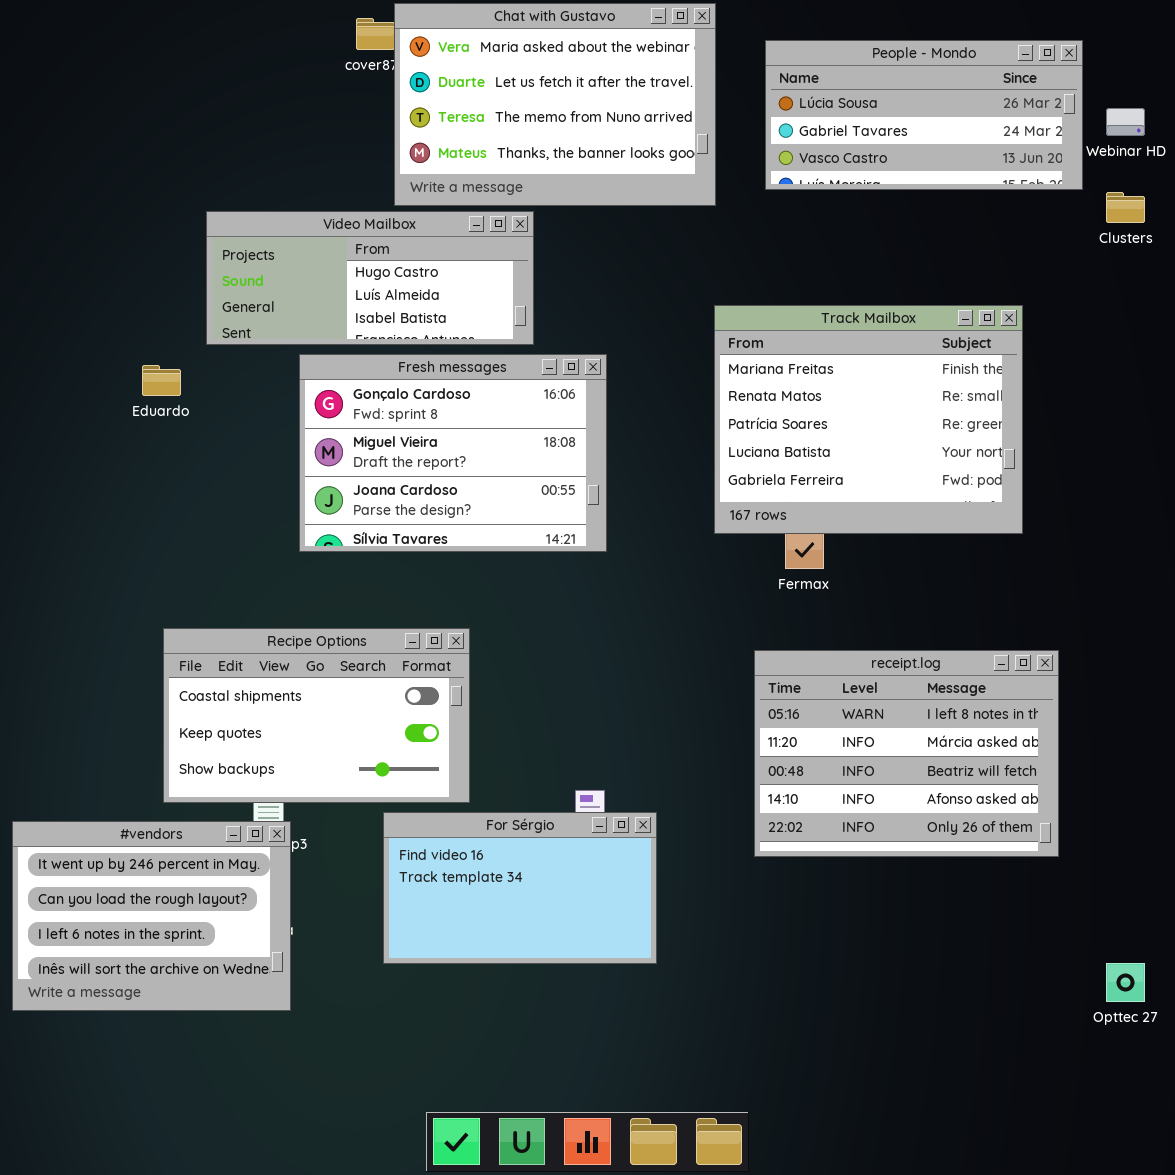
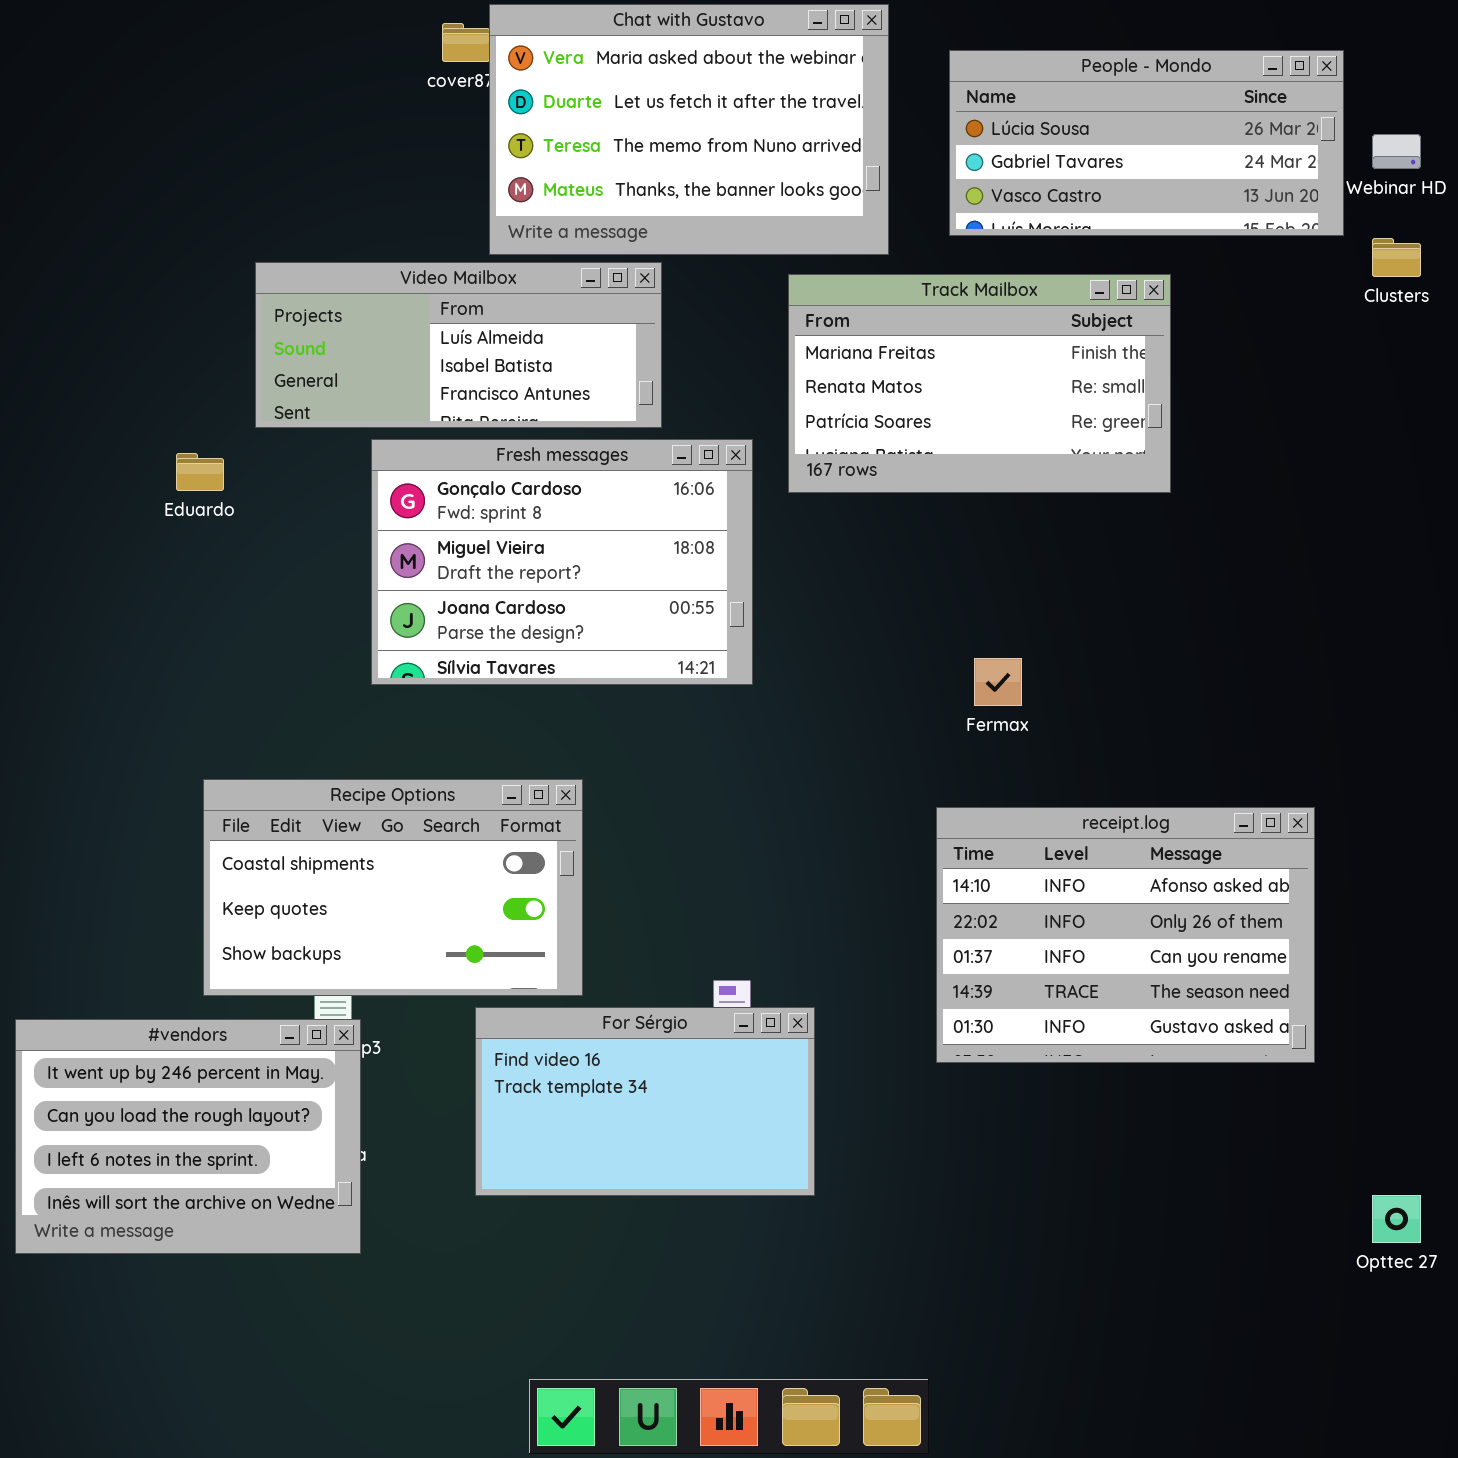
Video Mailbox: [206,211,534,345] -> [255,262,662,428], scrolled down 1 row
Track Mailbox: [714,305,1023,534] -> [788,274,1171,493], moved, resized
receipt.log: [754,650,1059,857] -> [936,807,1315,1063], scrolled down 3 rows

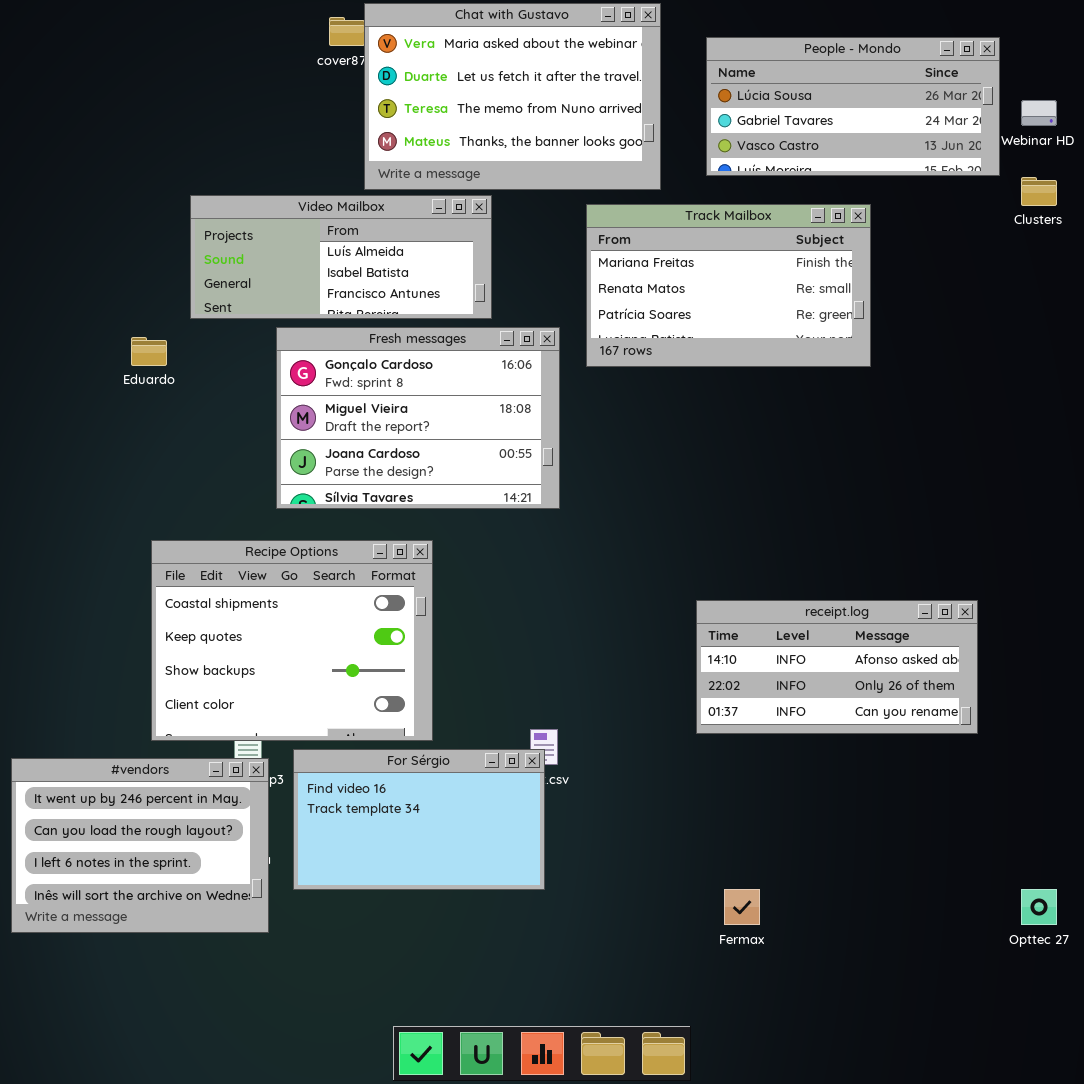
Fermax: [974,658,1022,706] -> [724,889,760,925], moved
Recipe Options: [203,779,583,996] -> [151,540,433,741], resized
receipt.log: [936,807,1315,1063] -> [696,600,978,734], resized
For Sérgio: [475,1007,815,1196] -> [293,749,545,890], moved

